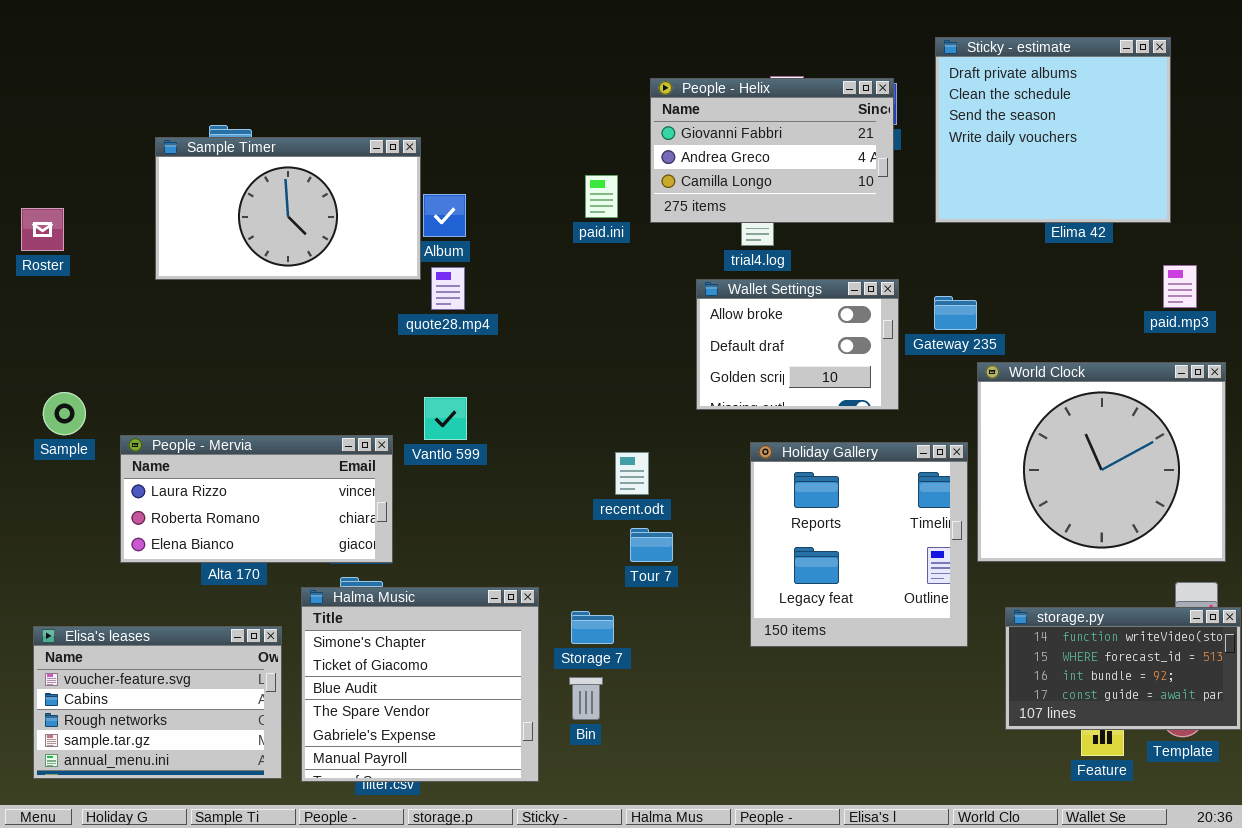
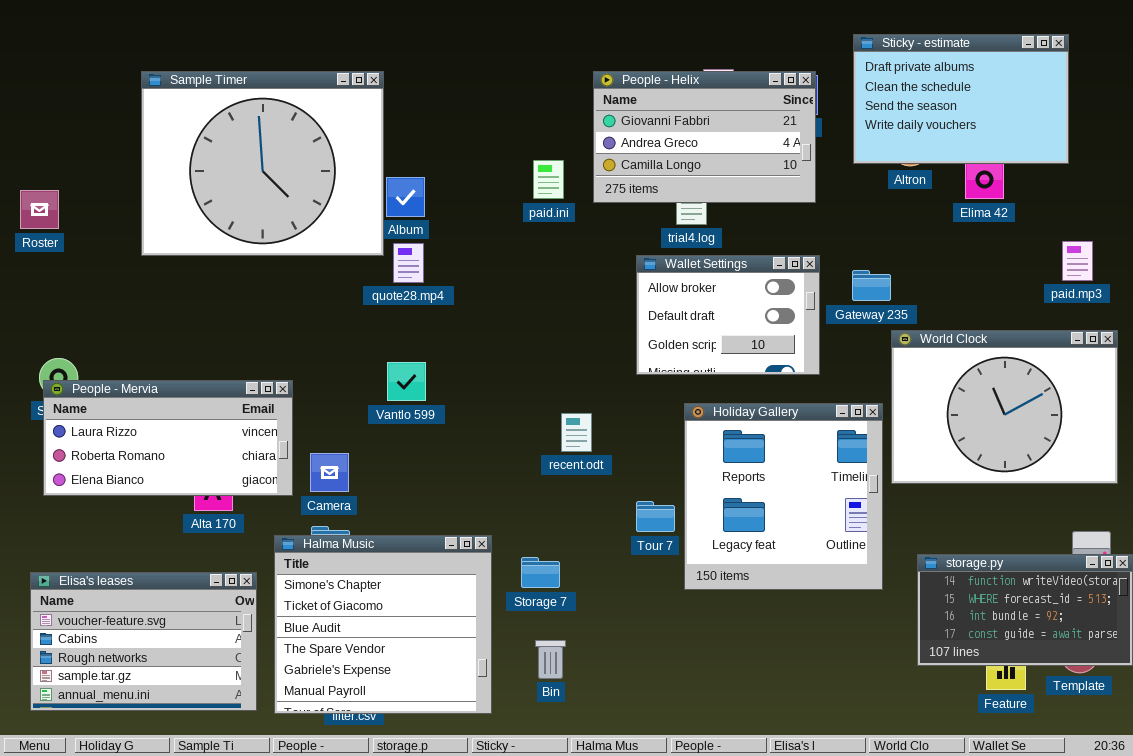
Sticky - estimate: [935,37,1171,223] -> [853,34,1069,164], resized
Sample Timer: [155,137,421,280] -> [141,71,384,256], resized
World Clock: [977,362,1226,562] -> [891,330,1118,484], resized
People - Mervia: [120,435,393,563] -> [43,380,293,496], moved
Tour 7: [630,528,673,562] -> [636,501,675,532], moved
Bin: [569,677,603,720] -> [535,640,566,679], moved

